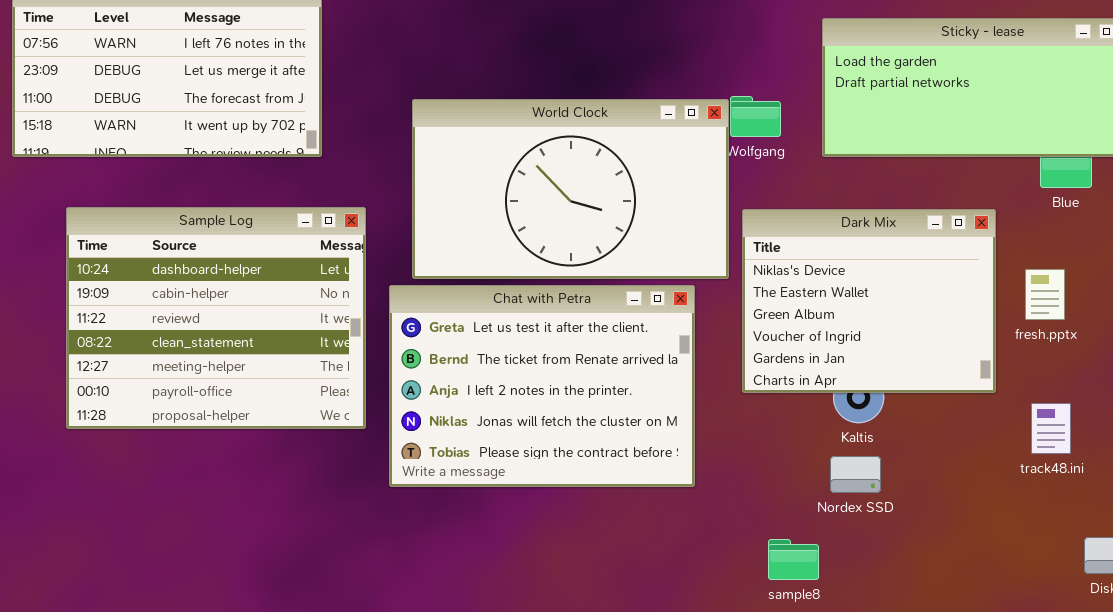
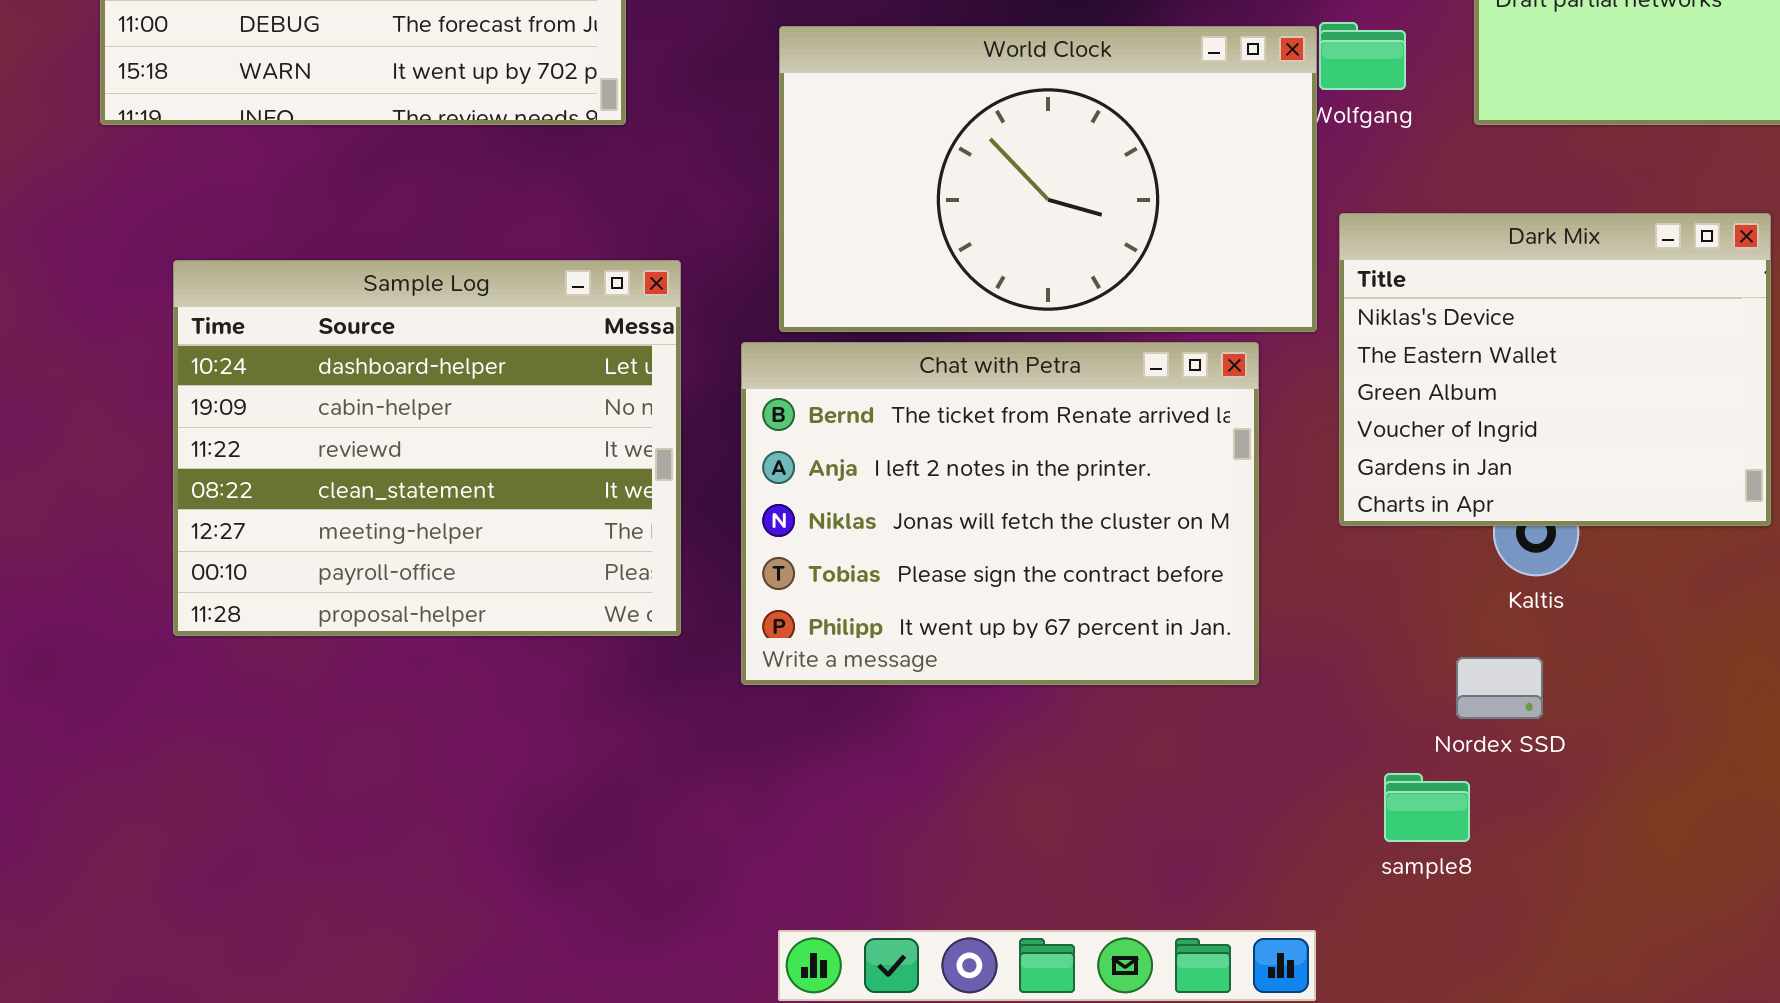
Sample Log: [66,207,366,429] -> [173,260,681,636], moved
Chat with Petra: [389,285,695,487] -> [741,342,1259,685], scrolled down 1 row
Nordex SSD: [830,456,881,493] -> [1456,657,1543,719], moved

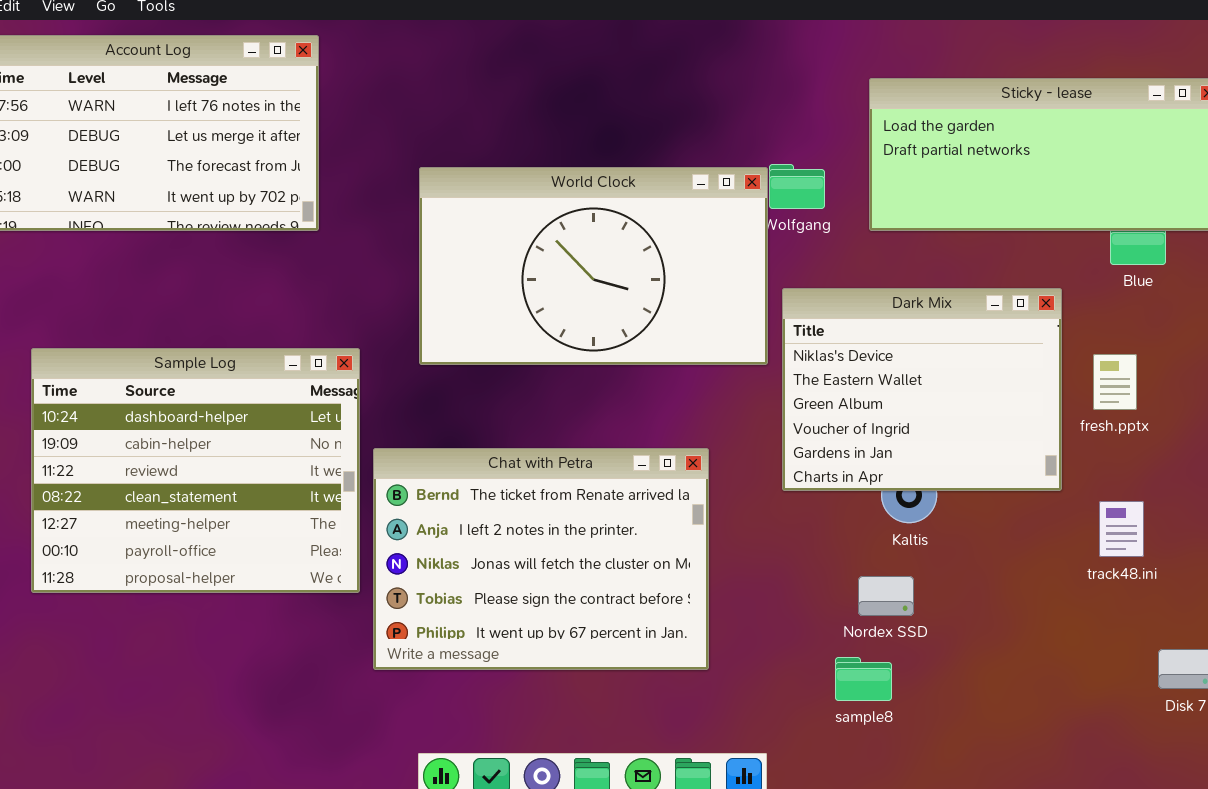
Sample Log: [173,260,681,636] -> [31,348,360,593], moved
Chat with Petra: [741,342,1259,685] -> [373,448,709,670], moved
sample8: [1384,773,1470,842] -> [835,657,892,701], moved

